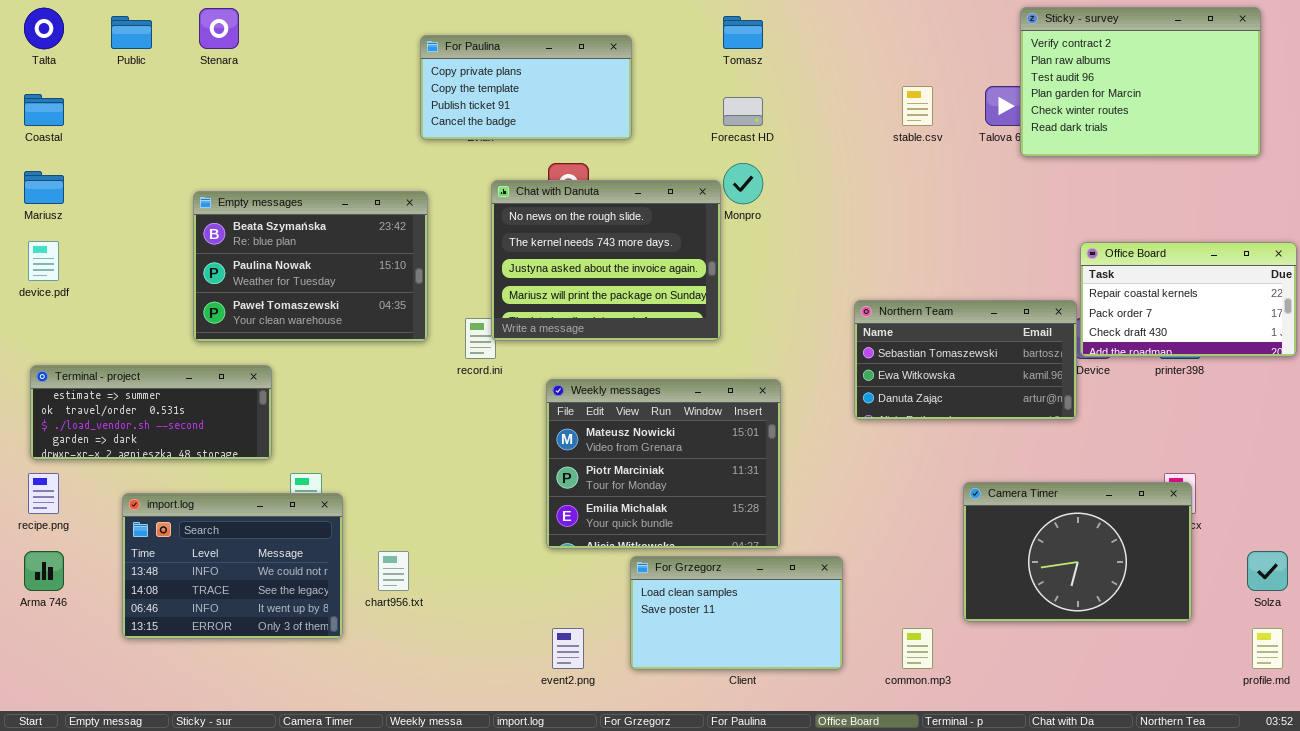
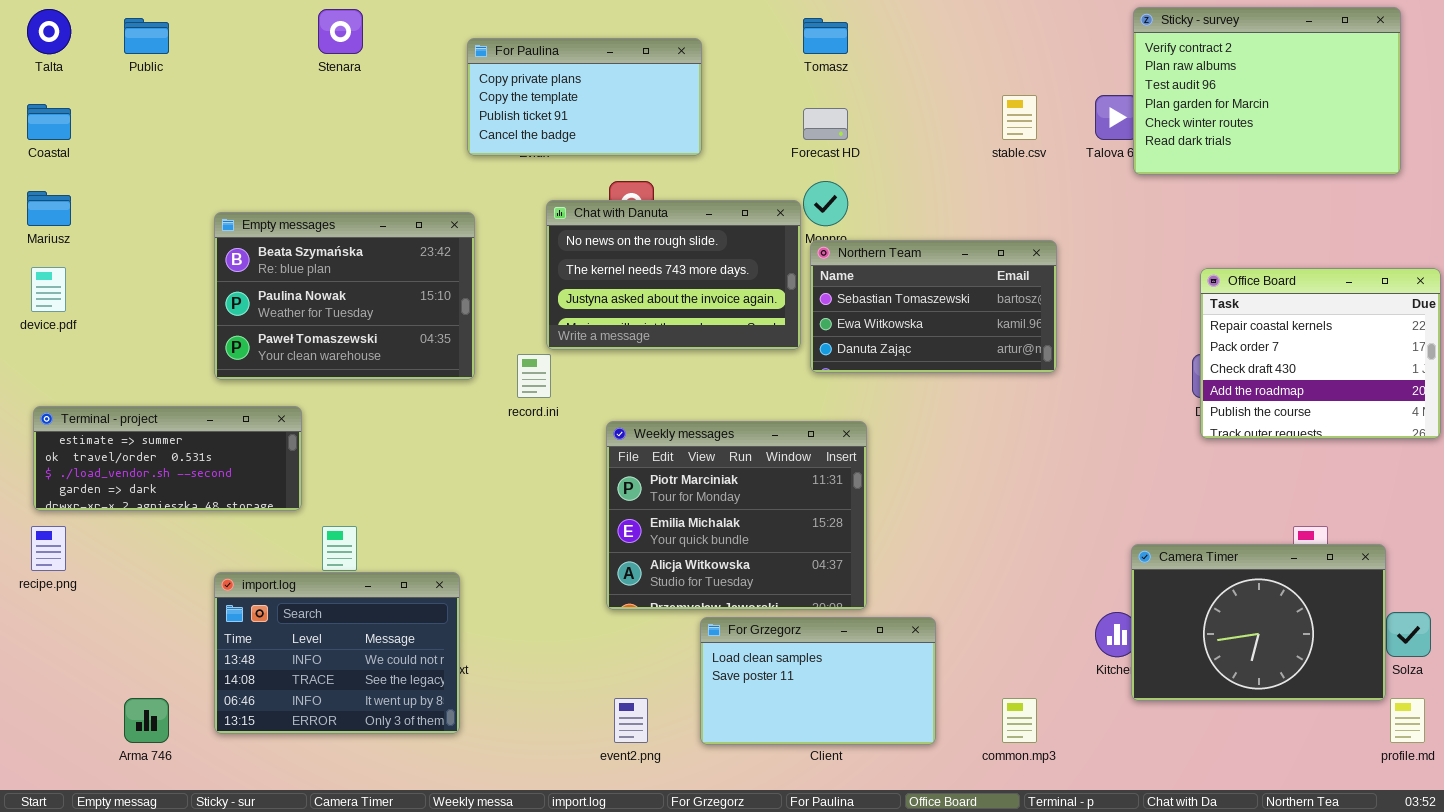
Stenara: [199,8,239,49] -> [318,9,363,54], moved
Chat with Danuta: [491,180,721,341] -> [546,200,801,350], resized
Office Board: [1080,242,1297,357] -> [1200,268,1441,439], resized
Northern Team: [854,300,1077,420] -> [810,240,1057,373], moved
Weekly messages: [546,379,781,549] -> [606,421,867,610], scrolled down 1 row
Camera Timer: [963,482,1192,622] -> [1131,544,1386,701], moved
import.log: [122,493,343,639] -> [214,572,460,734], moved
Arma 746: [24,551,64,591] -> [124,698,169,743], moved

